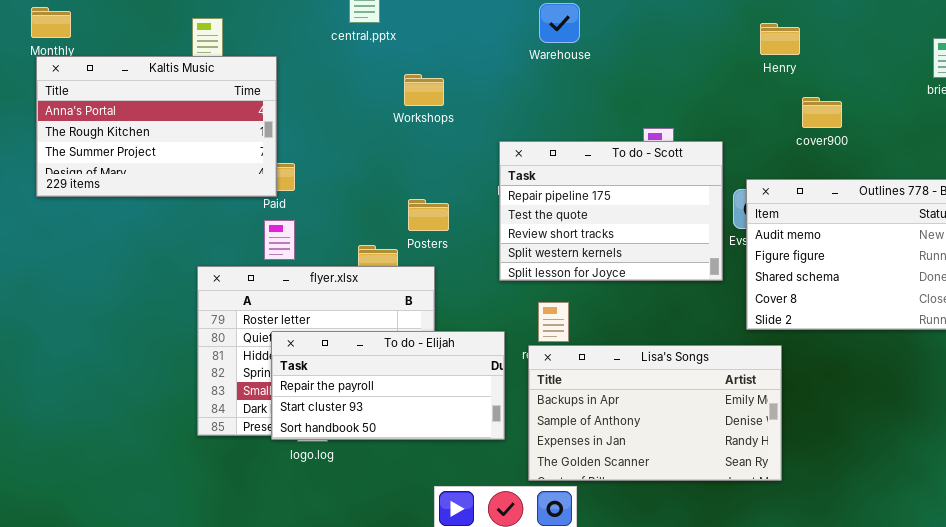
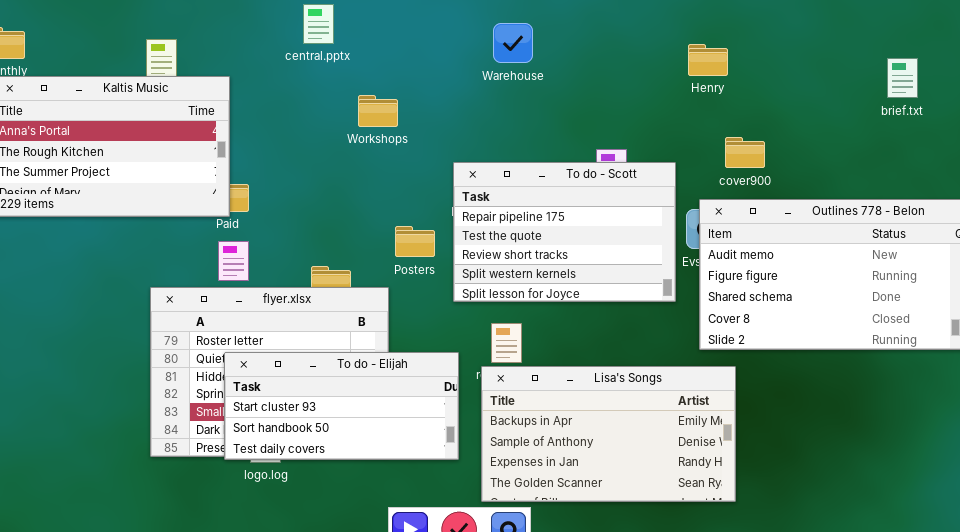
Henry: [760,23,800,55] -> [688,44,728,76], moved
cover900: [802,97,842,128] -> [725,137,765,168], moved
Posters: [408,199,449,231] -> [395,226,435,257], moved
To do - Elijah: [271,331,505,440] -> [224,352,459,460], scrolled down 1 row

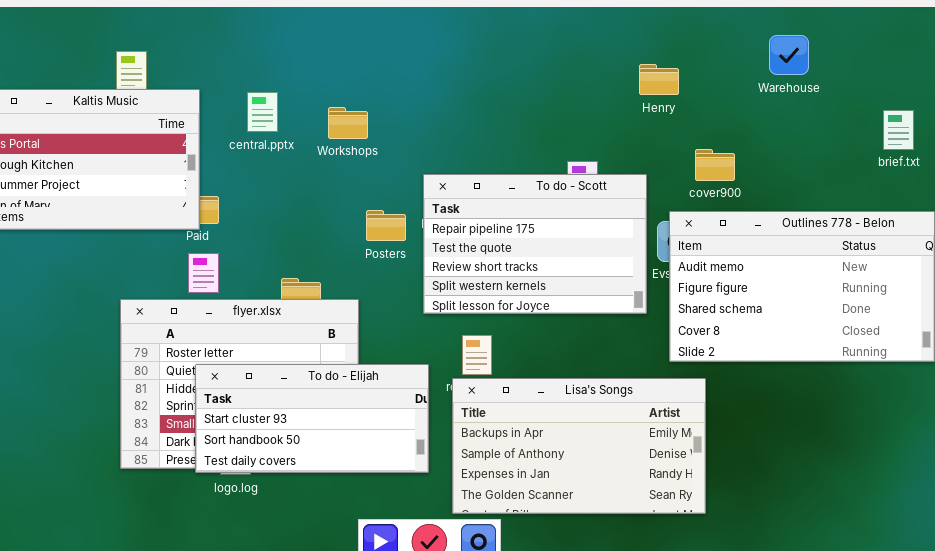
central.pptx: [303,4,334,44] -> [247,92,278,132], moved
Warehouse: [493,23,533,63] -> [769,35,809,75], moved
Henry: [688,44,728,76] -> [639,64,679,95], moved
brief.txt: [887,58,918,98] -> [883,110,914,150], moved
Posters: [395,226,435,257] -> [366,210,406,241], moved

